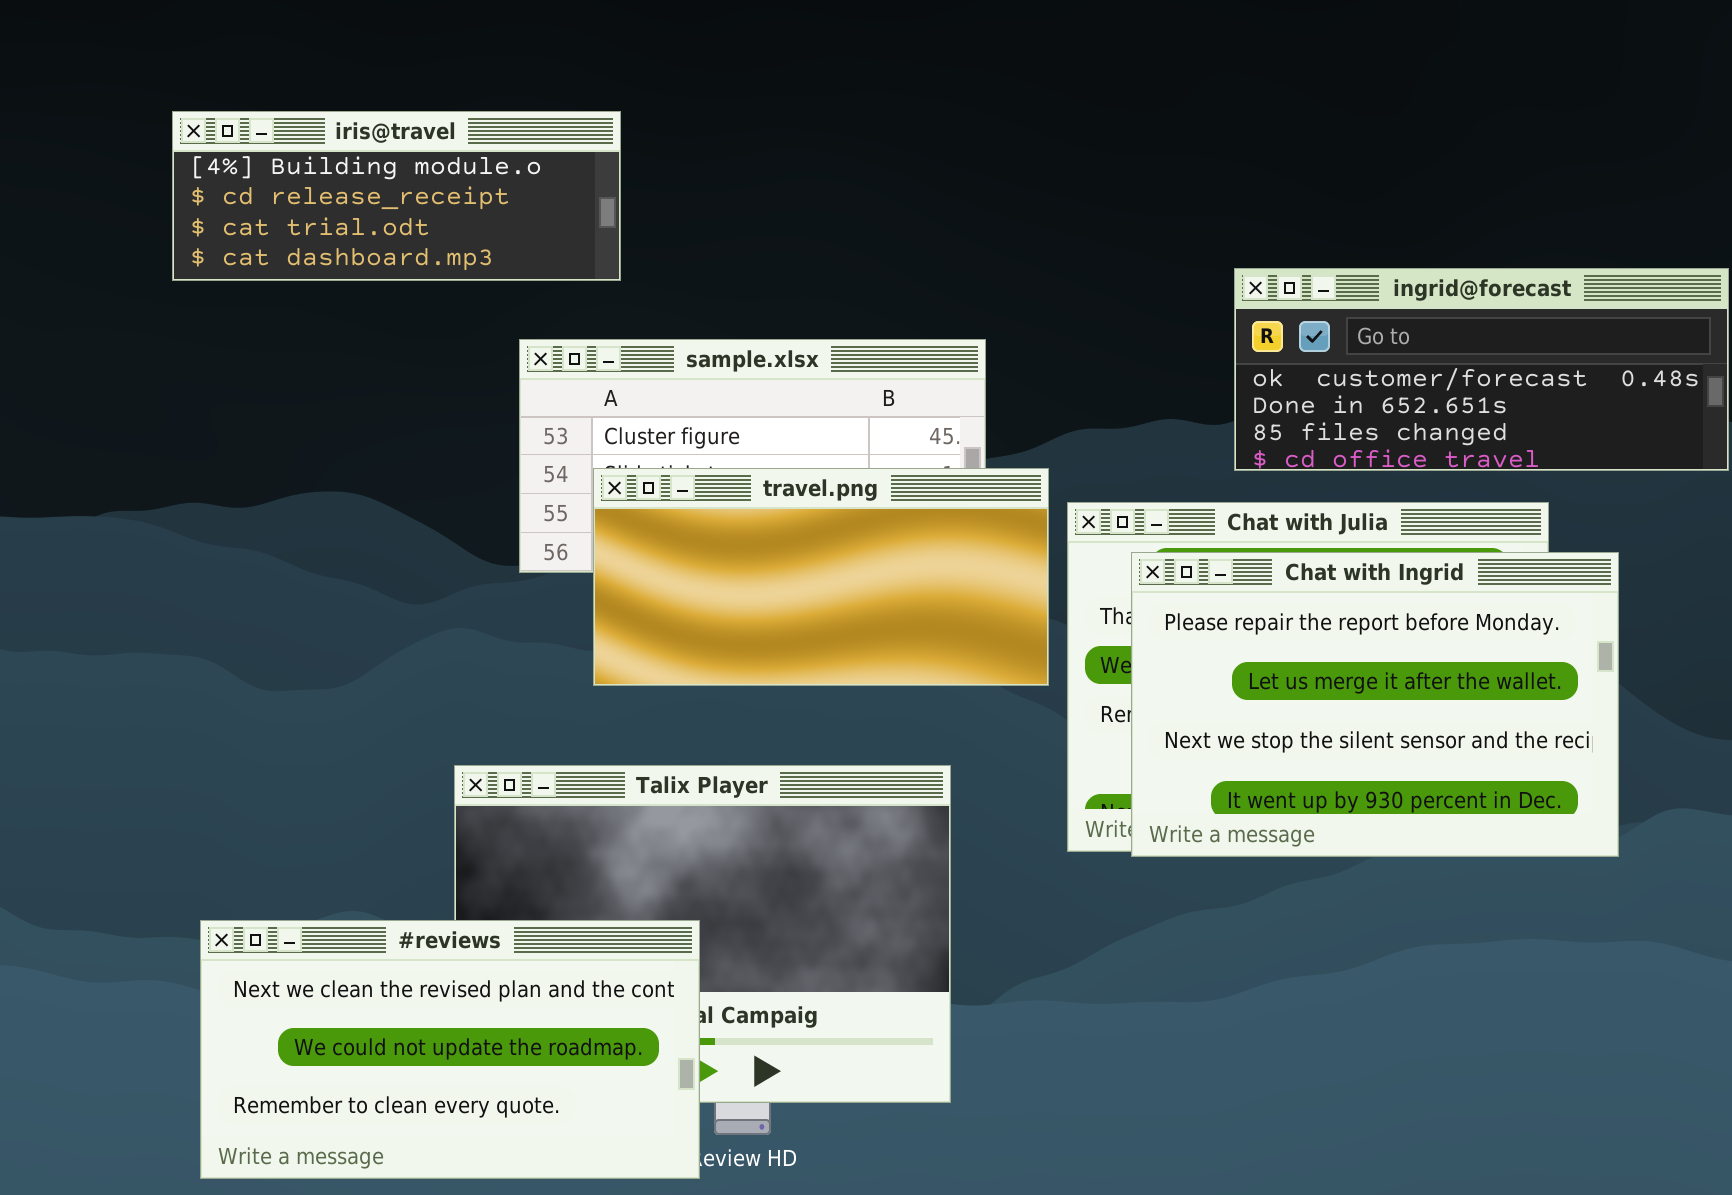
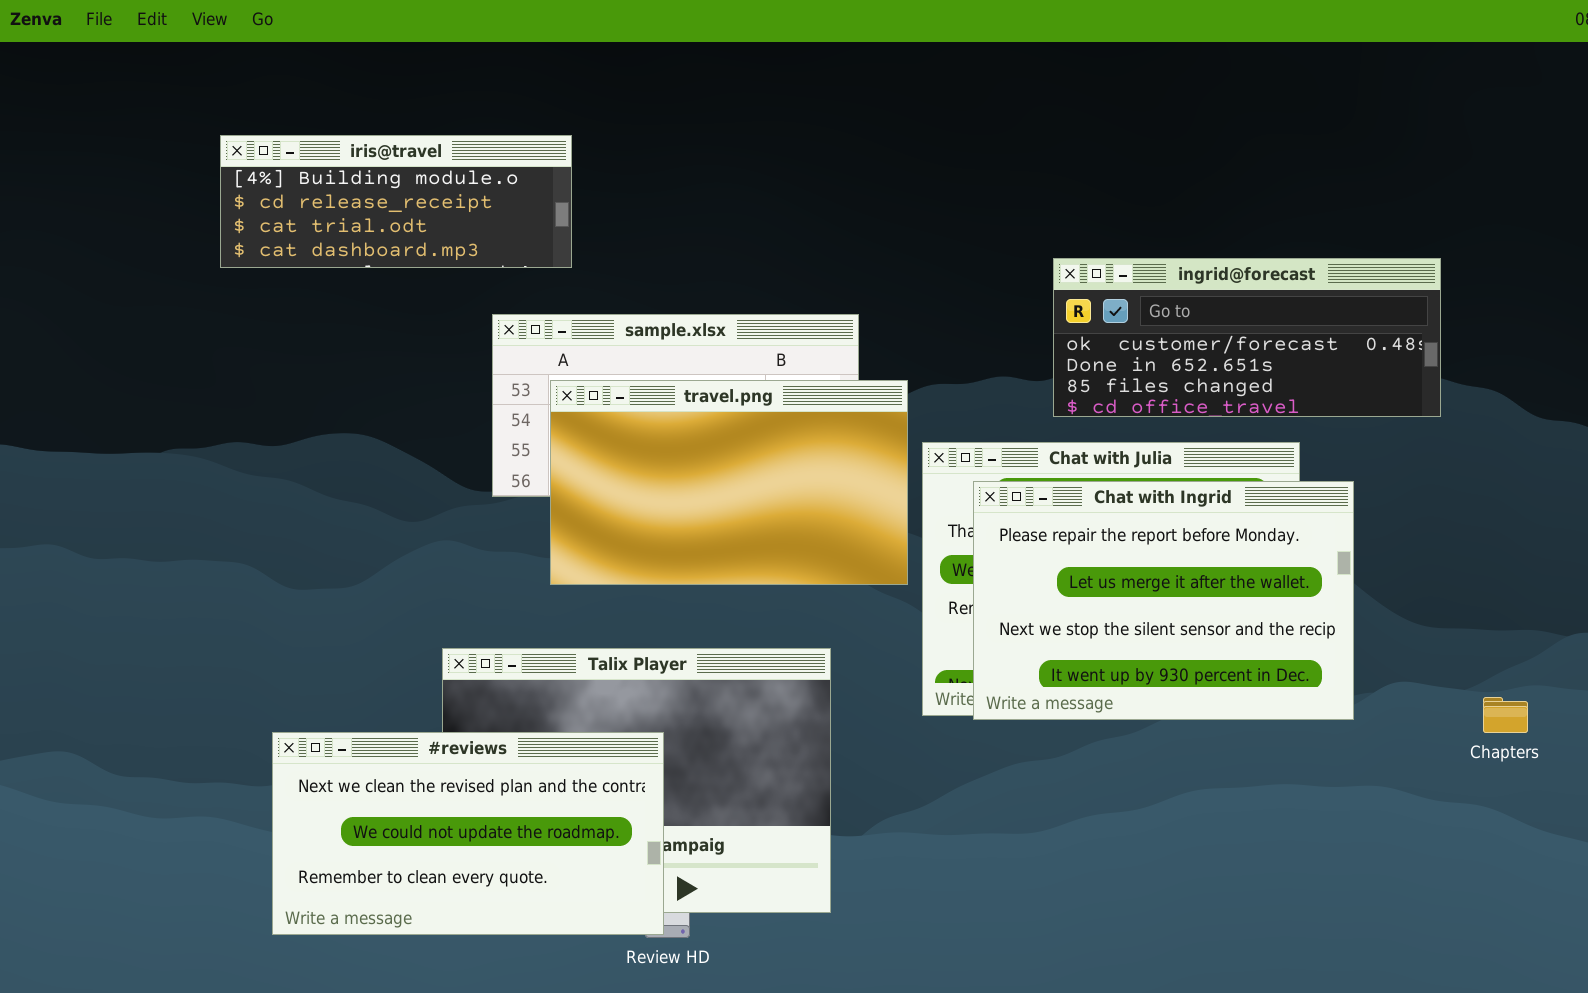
travel.png: [593,468,1049,686] -> [550,380,908,585], resized
#reviews: [200,920,700,1179] -> [272,732,664,935], moved

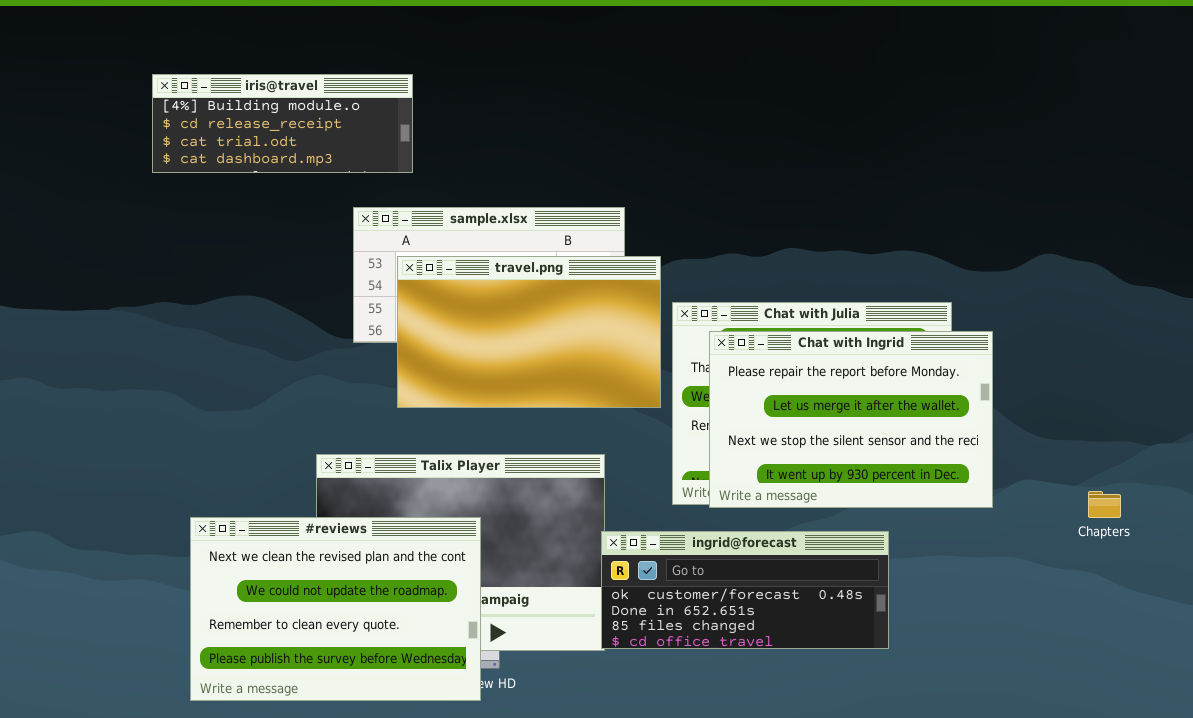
ingrid@forecast: [1053,258,1441,417] -> [601,531,889,649], moved
#reviews: [272,732,664,935] -> [190,517,481,701], resized

